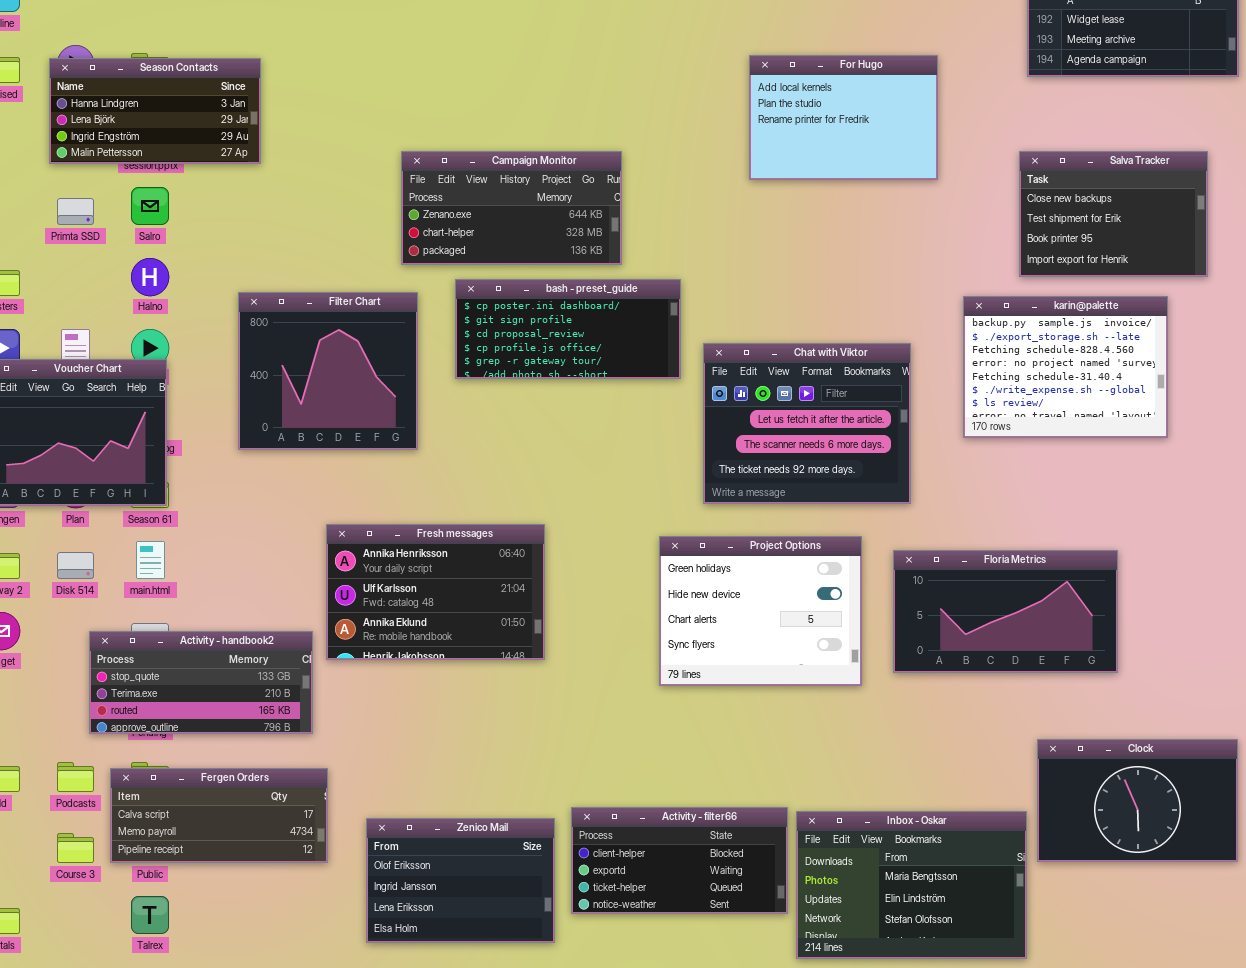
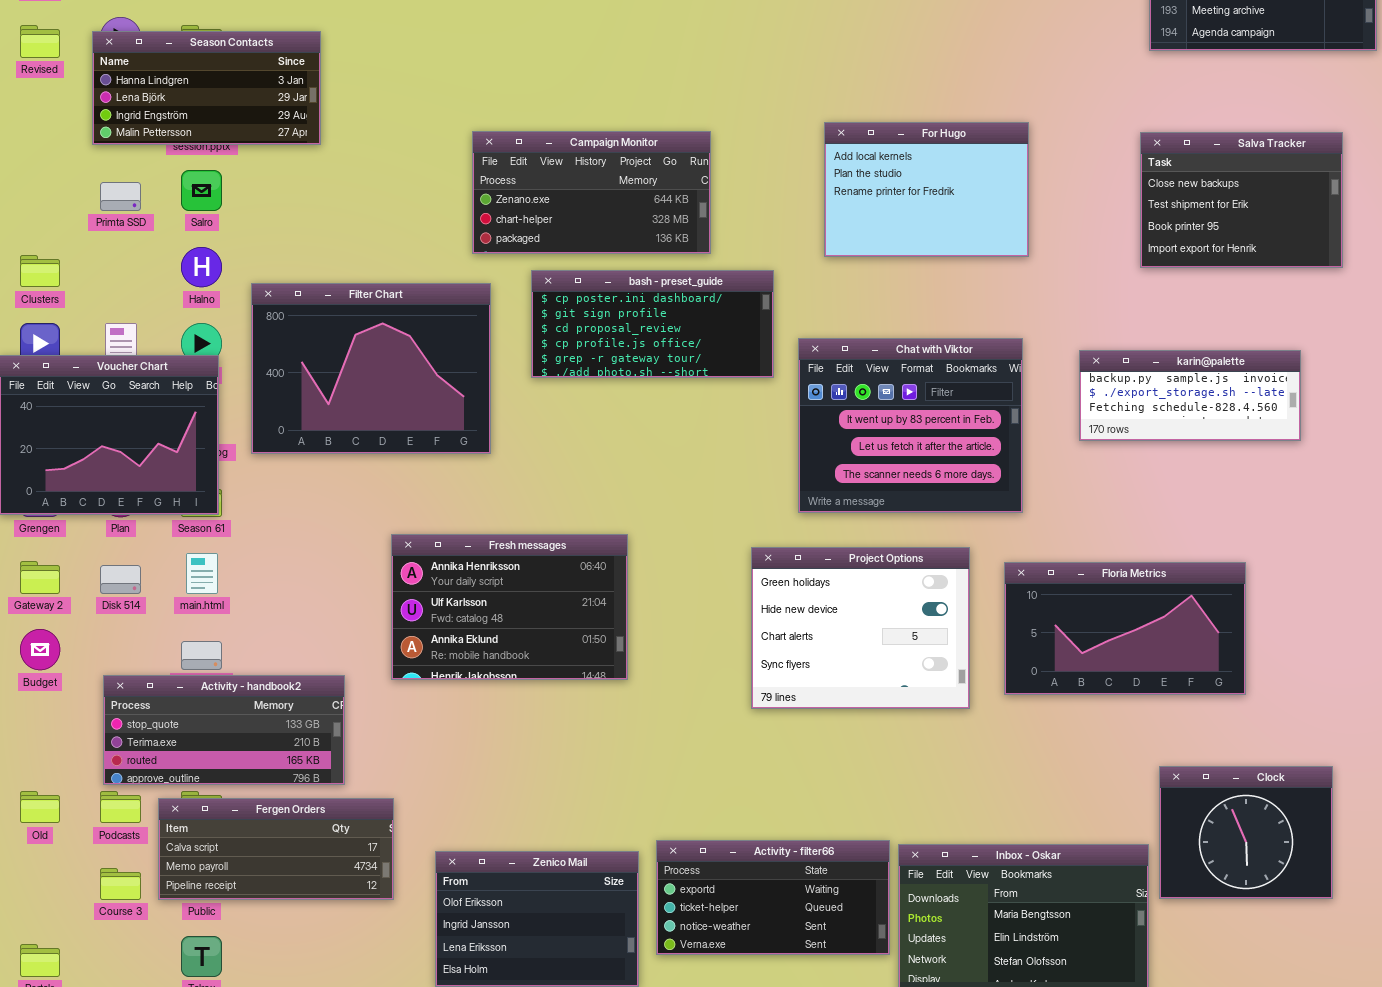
For Hugo: [749,55,938,180] -> [824,122,1029,257], moved
Filter Chart: [238,292,418,450] -> [251,283,491,454], resized
karin@palette: [963,296,1168,438] -> [1079,350,1301,441], resized
Chat with Viktor: [703,343,911,504] -> [798,338,1023,513], scrolled up 1 row
Activity - handbook2: [89,631,313,734] -> [103,675,345,785], moved
Clock: [1037,739,1238,862] -> [1159,766,1333,899], resized
Activity - filter66: [571,807,788,914] -> [656,840,890,955], scrolled down 1 row

